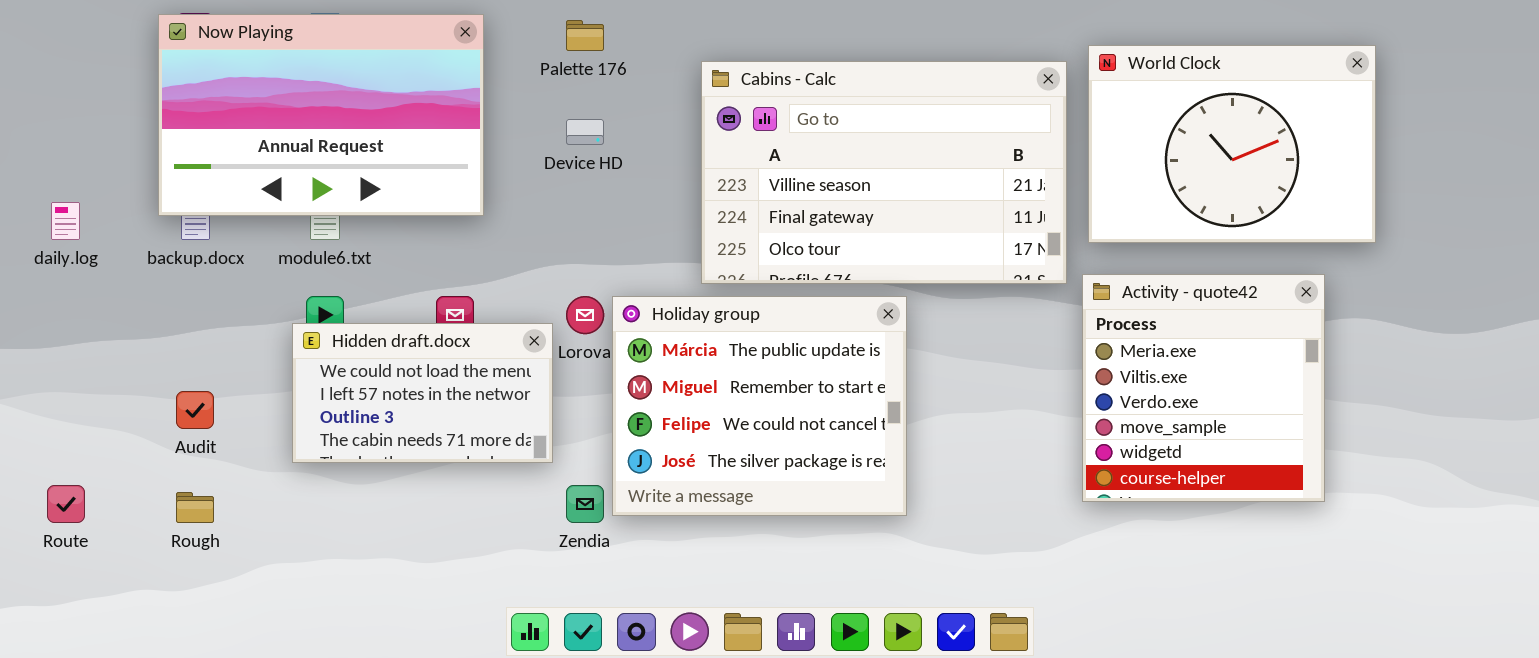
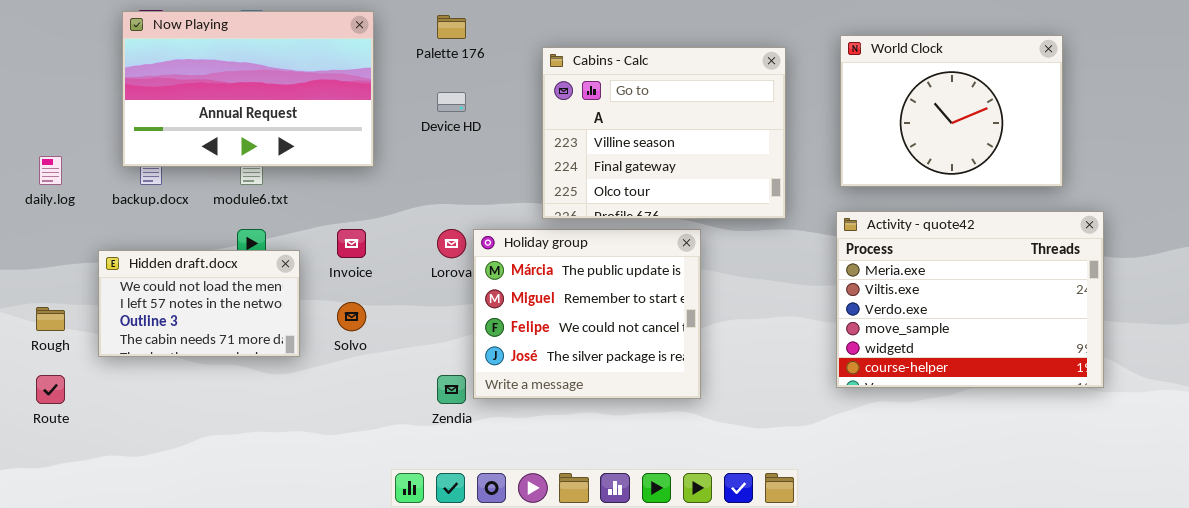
Cabins - Calc: [701,61,1067,284] -> [542,47,786,219], resized
Activity - quote42: [1082,274,1325,502] -> [836,211,1104,388], resized
Hidden draft.docx: [292,323,553,463] -> [98,250,300,357], moved
Rough: [176,492,214,523] -> [36,307,65,331], moved

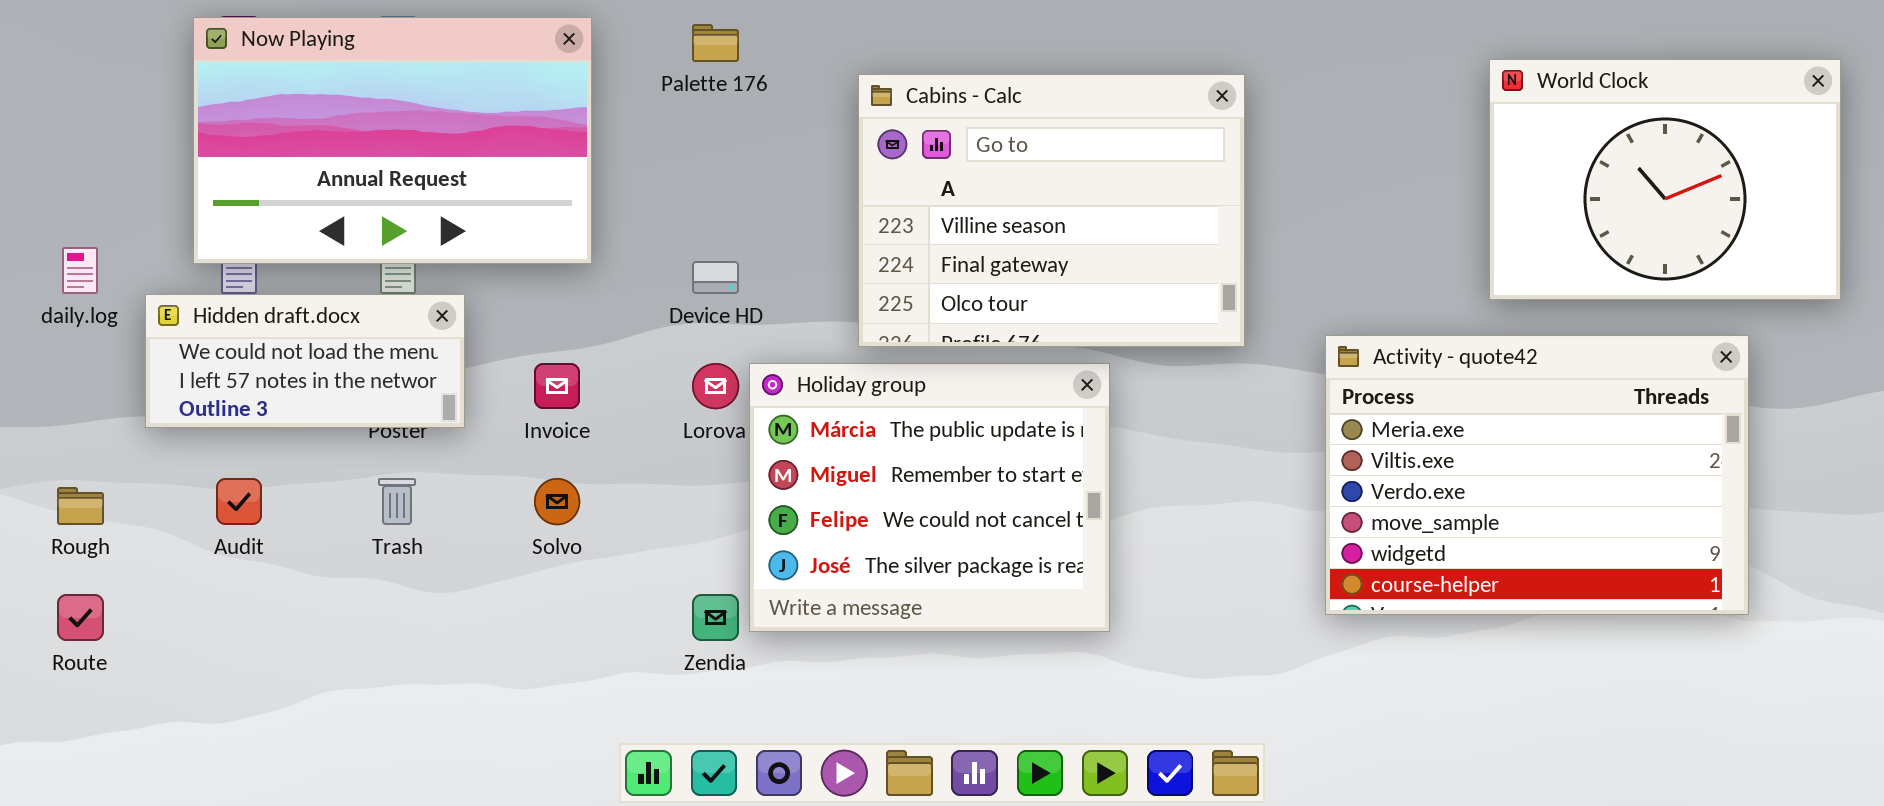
World Clock: [840,35,1063,187] -> [1489,59,1841,300], moved
Device HD: [437,92,466,112] -> [692,261,739,294], moved
Hidden draft.docx: [98,250,300,357] -> [145,294,465,428], moved, resized

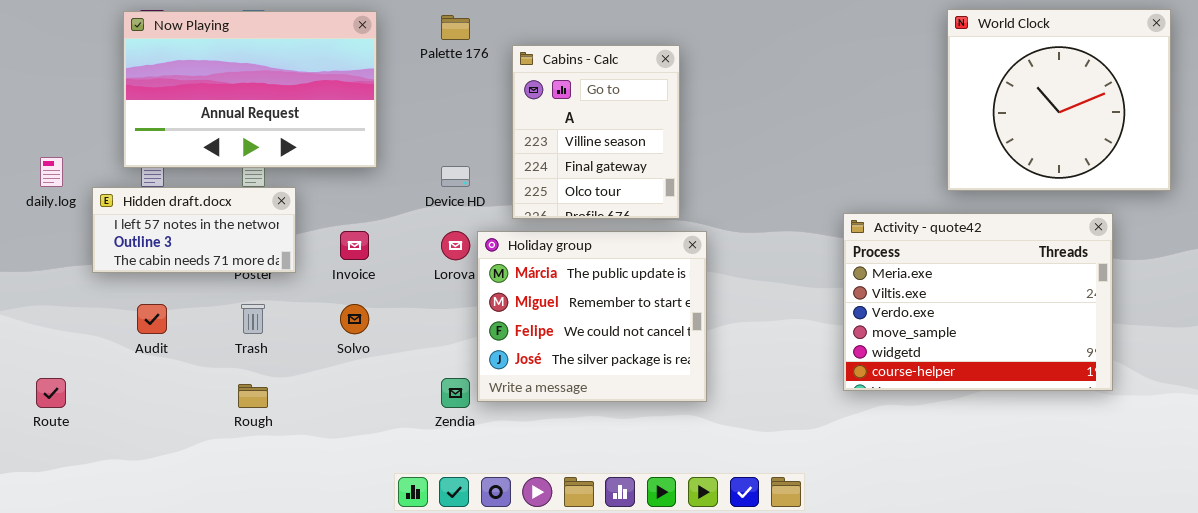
World Clock: [1489,59,1841,300] -> [947,9,1171,191], resized
Cabins - Calc: [858,74,1245,347] -> [512,45,680,219], moved, resized
Hidden draft.docx: [145,294,465,428] -> [92,187,296,273], scrolled down 1 row
Rough: [57,487,104,525] -> [238,384,268,408], moved

